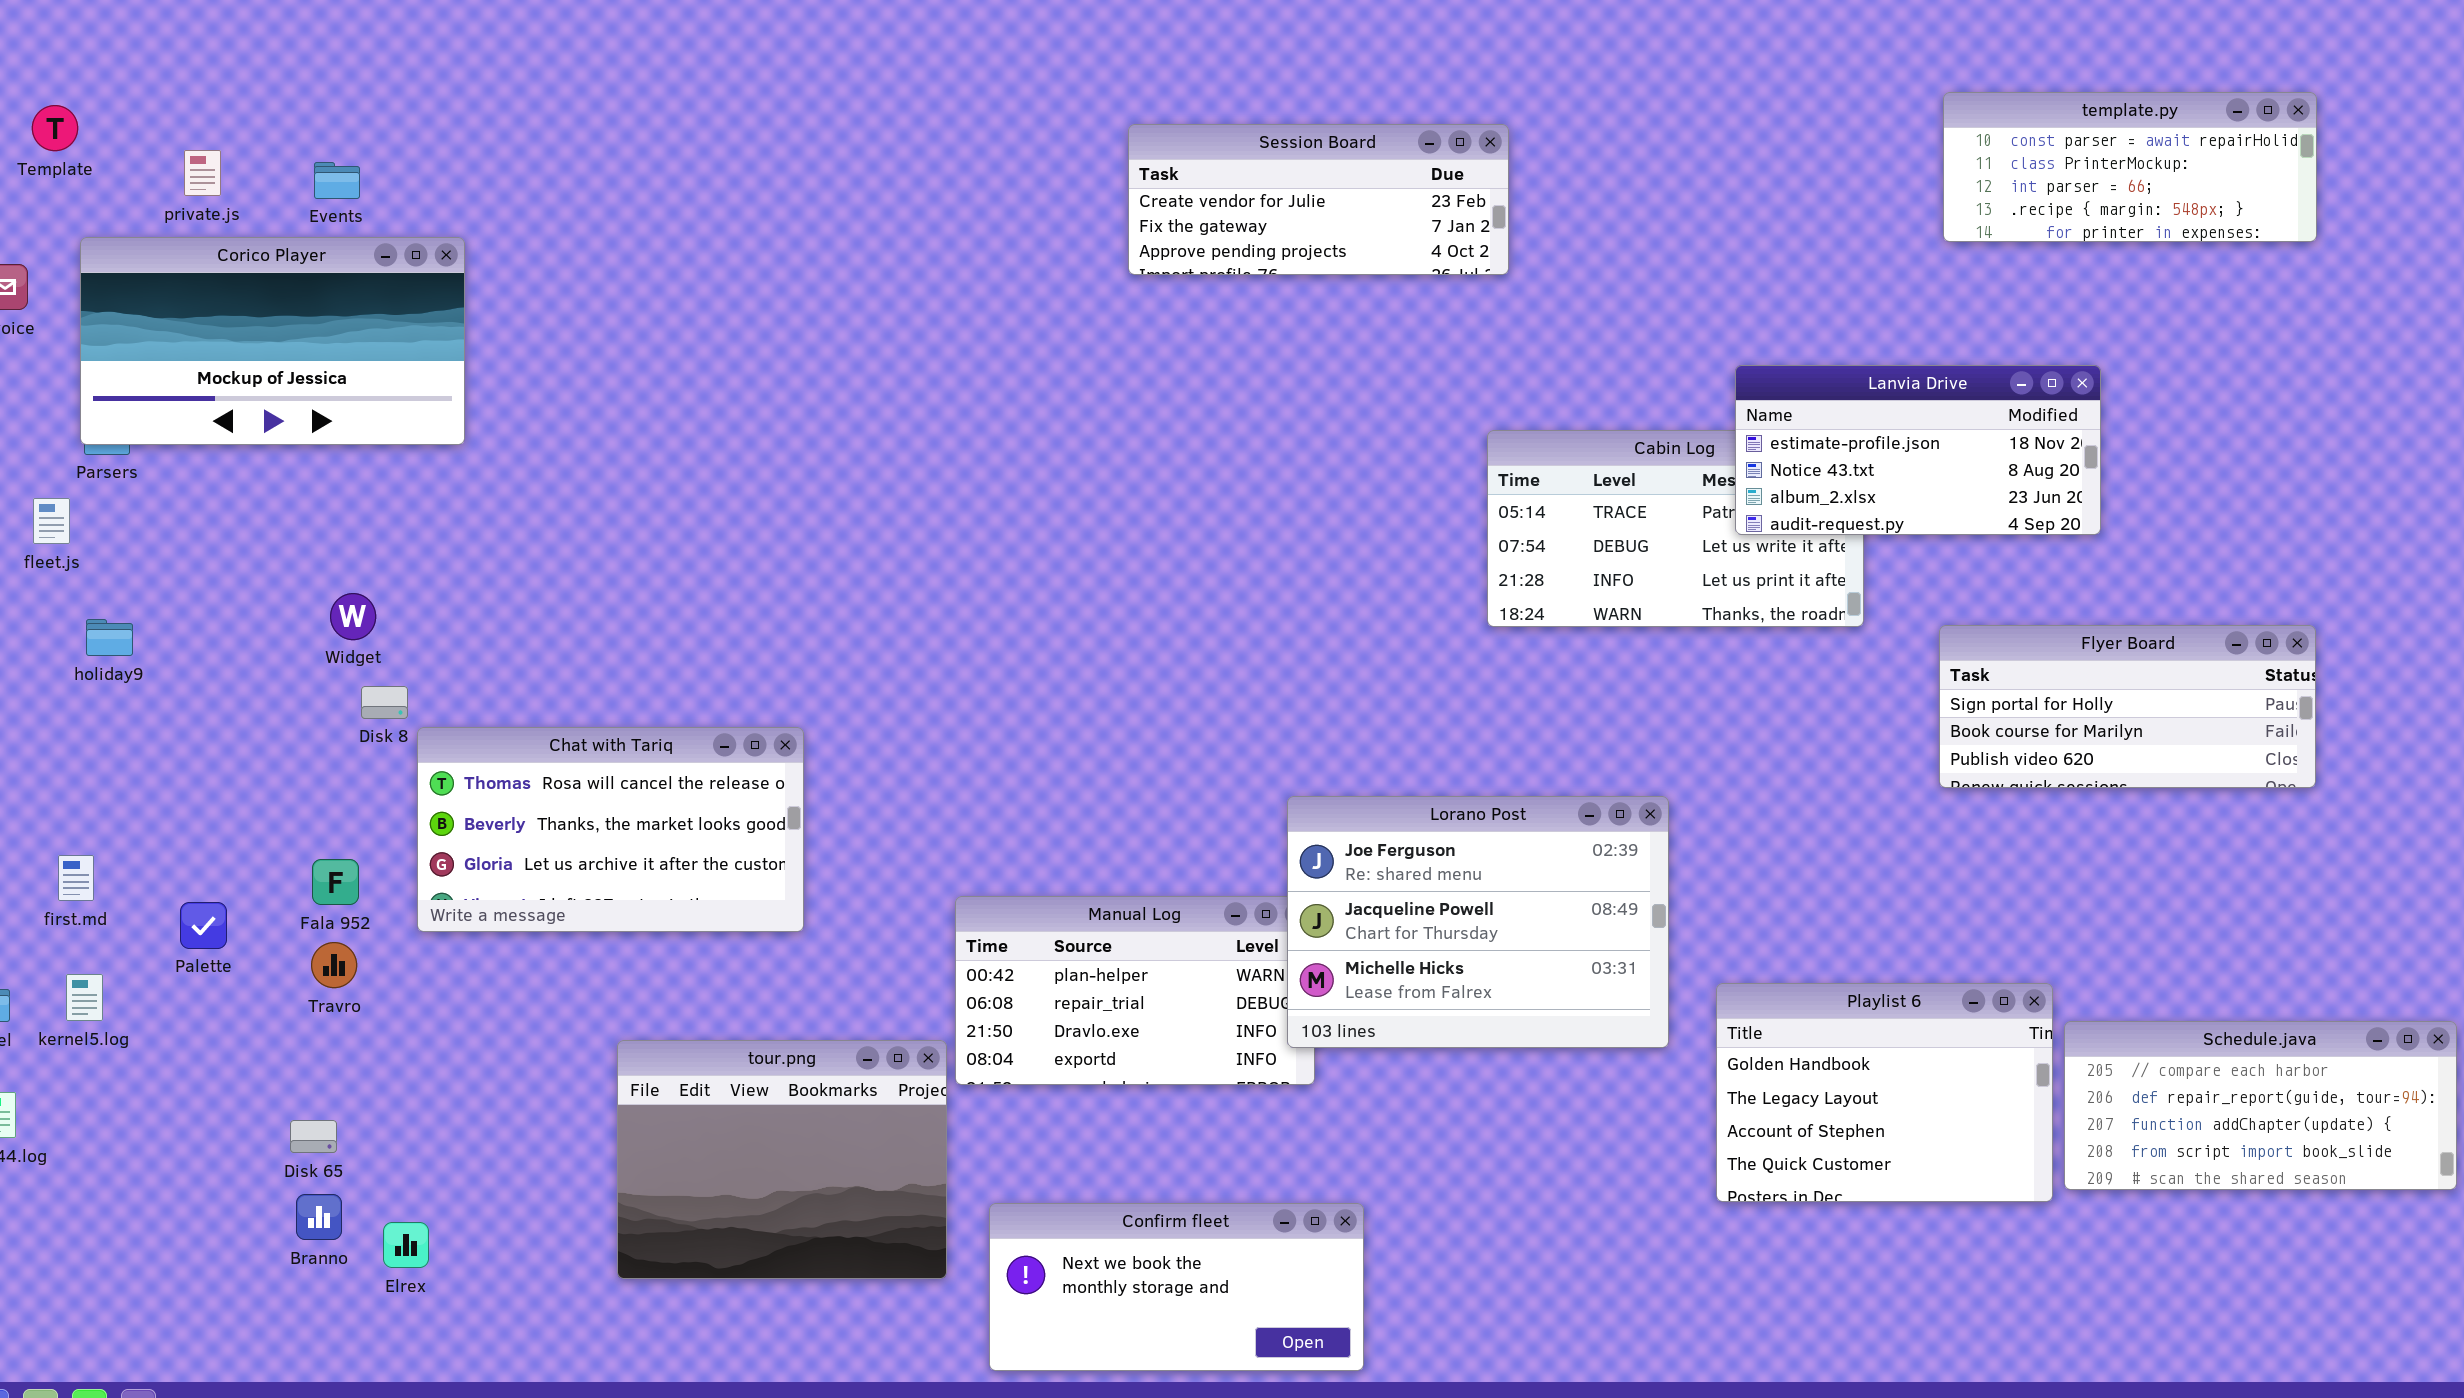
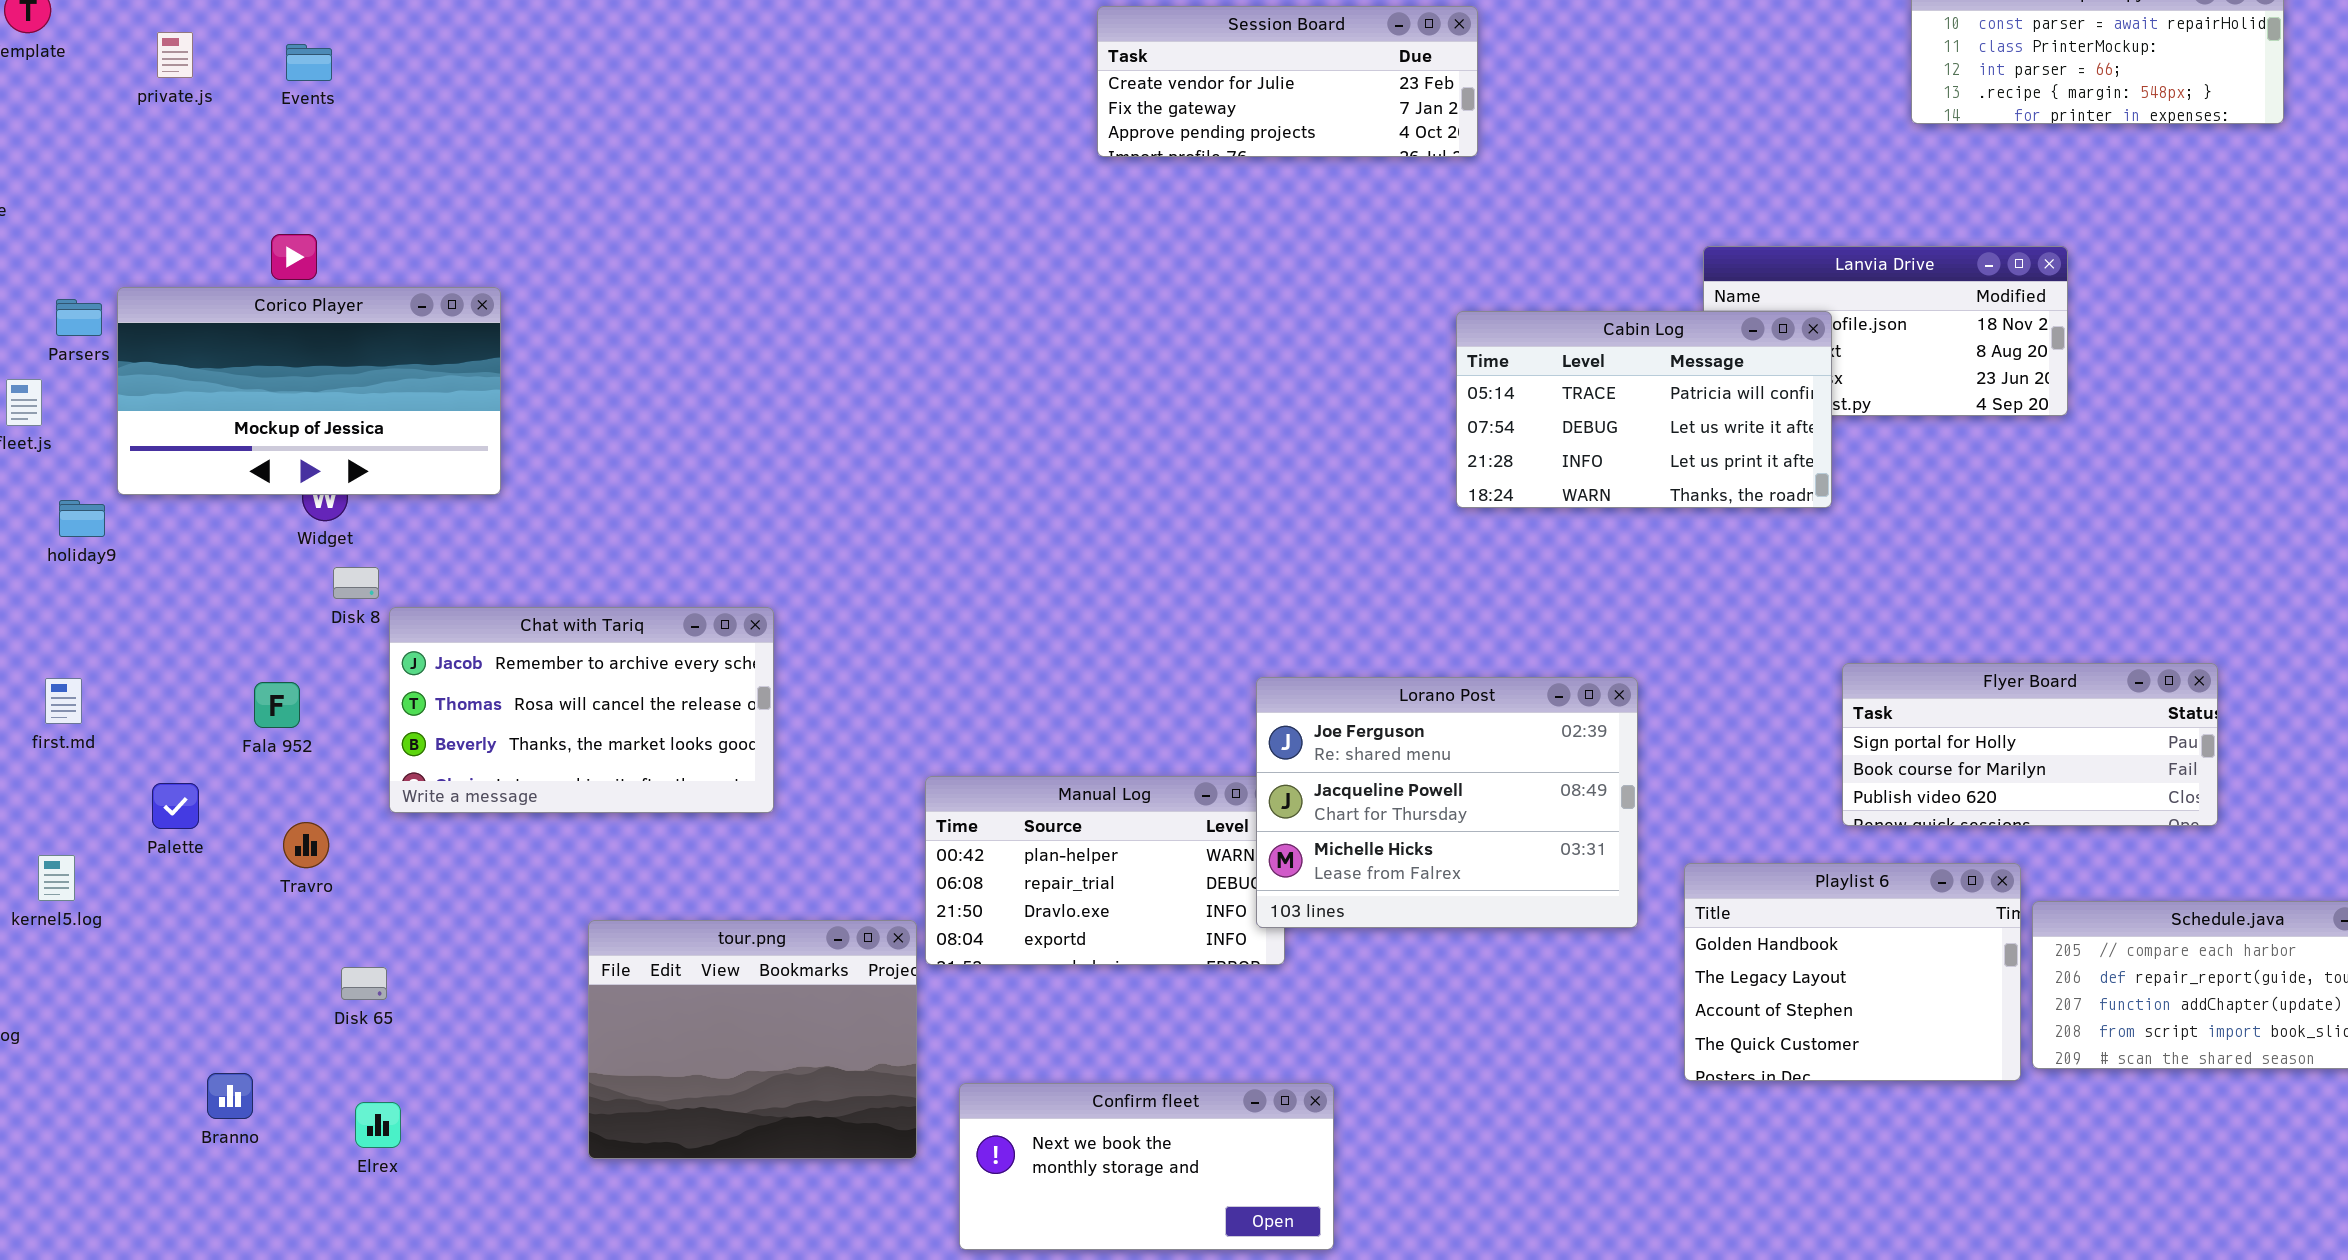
Corico Player: [80,237,465,445] -> [117,287,501,495], moved
Cabin Log: [1487,430,1864,627] -> [1456,311,1832,508], raised
Flyer Board: [1939,625,2316,788] -> [1842,663,2218,826], moved
Chat with Tariq: [417,727,804,932] -> [389,607,774,813], scrolled up 1 row
first.md: [58,855,94,901] -> [45,678,82,724], moved
Fala 952: [312,859,359,905] -> [254,682,300,728], moved
Disk 65: [290,1120,337,1153] -> [341,967,387,1000], moved
Branno: [296,1194,342,1240] -> [207,1073,253,1119], moved

